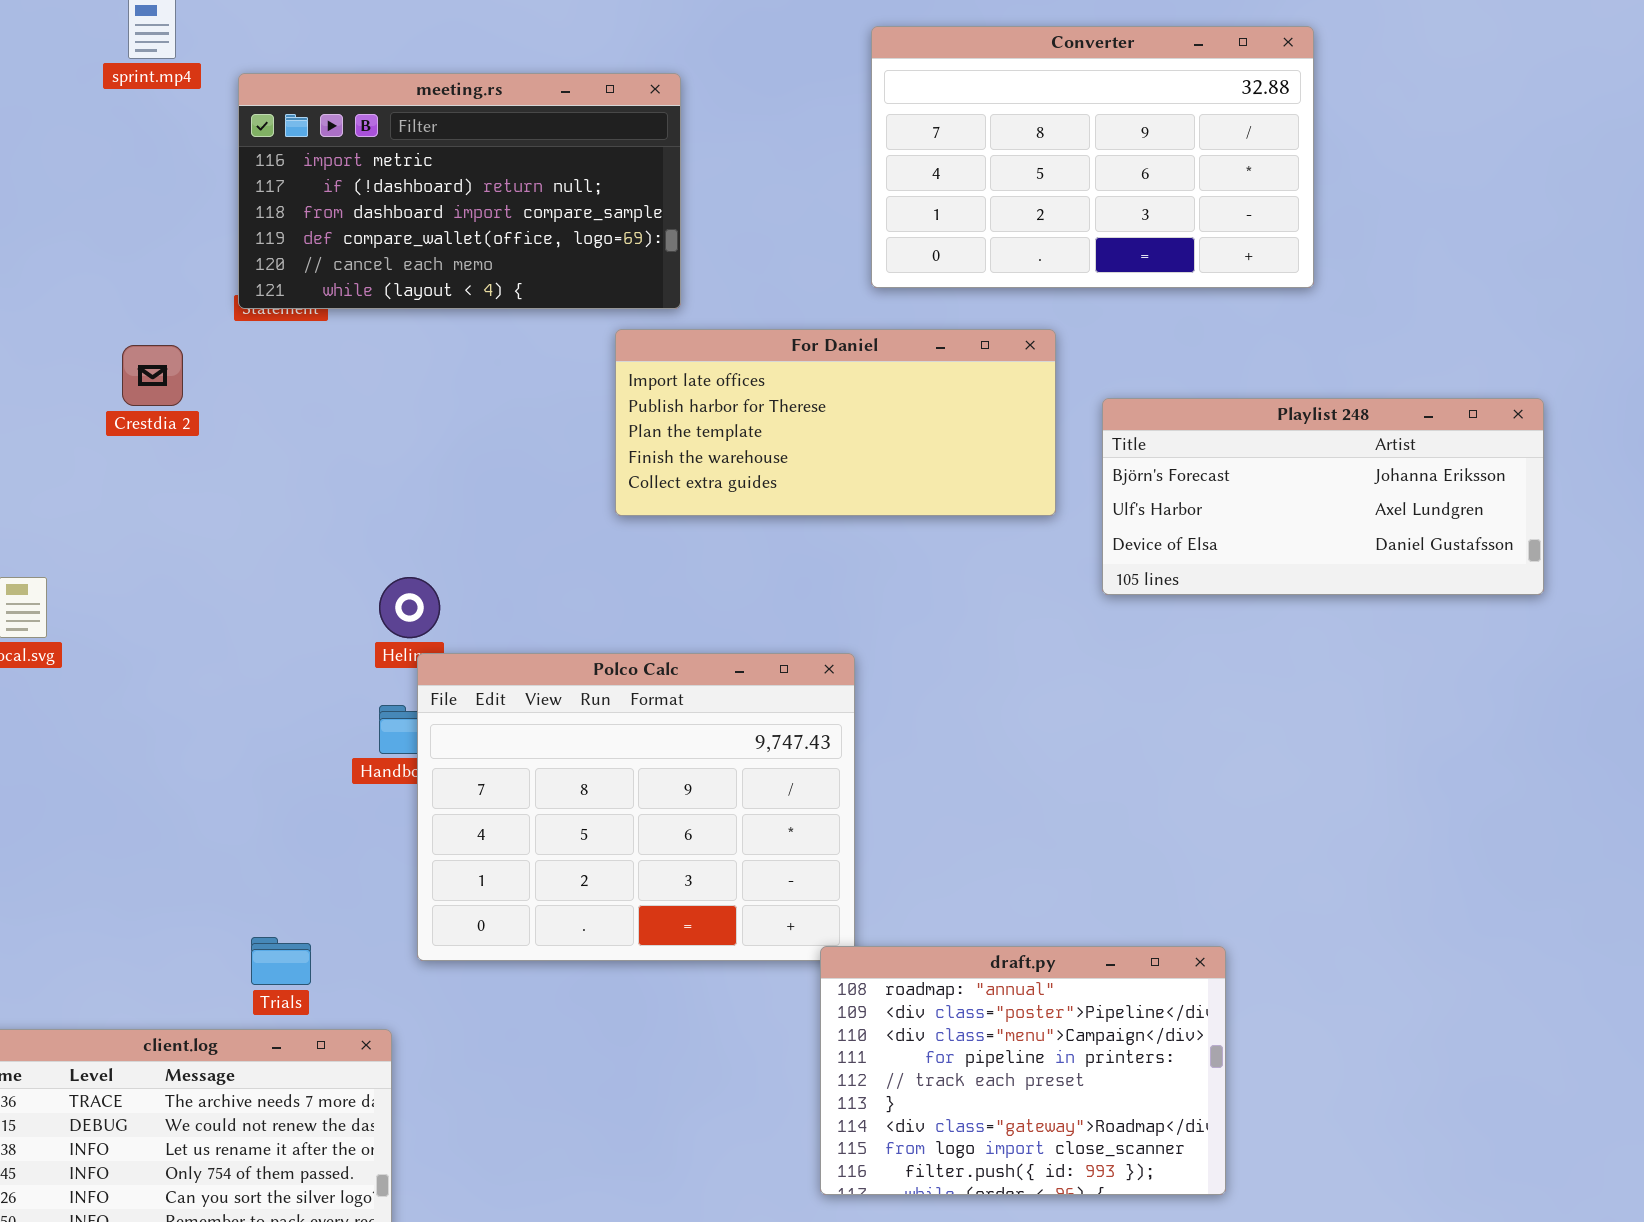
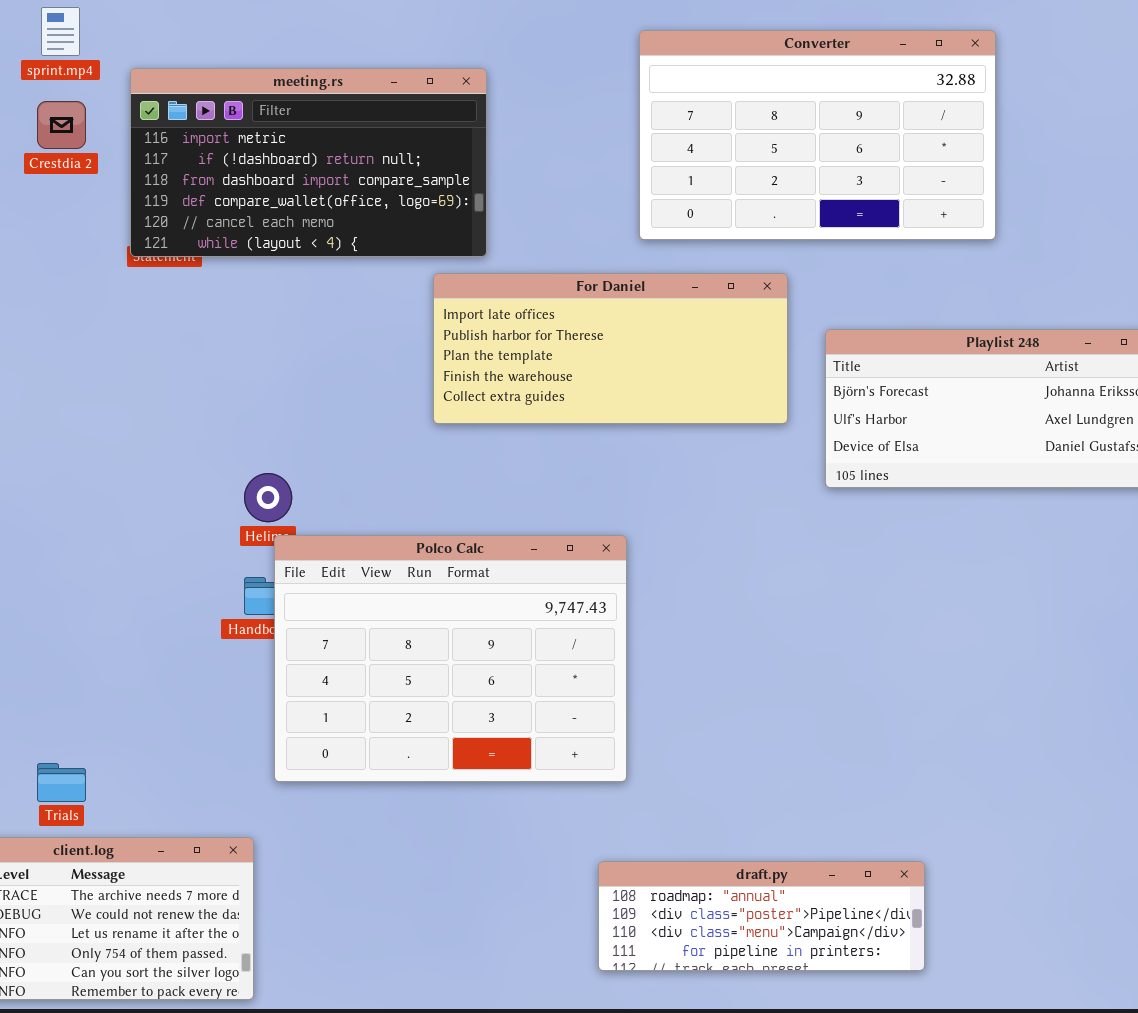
Crestdia 2: [122,345,183,406] -> [37,101,86,149], moved
Trials: [251,937,311,985] -> [37,763,86,802], moved
draft.py: [820,946,1226,1195] -> [598,861,925,971], resized

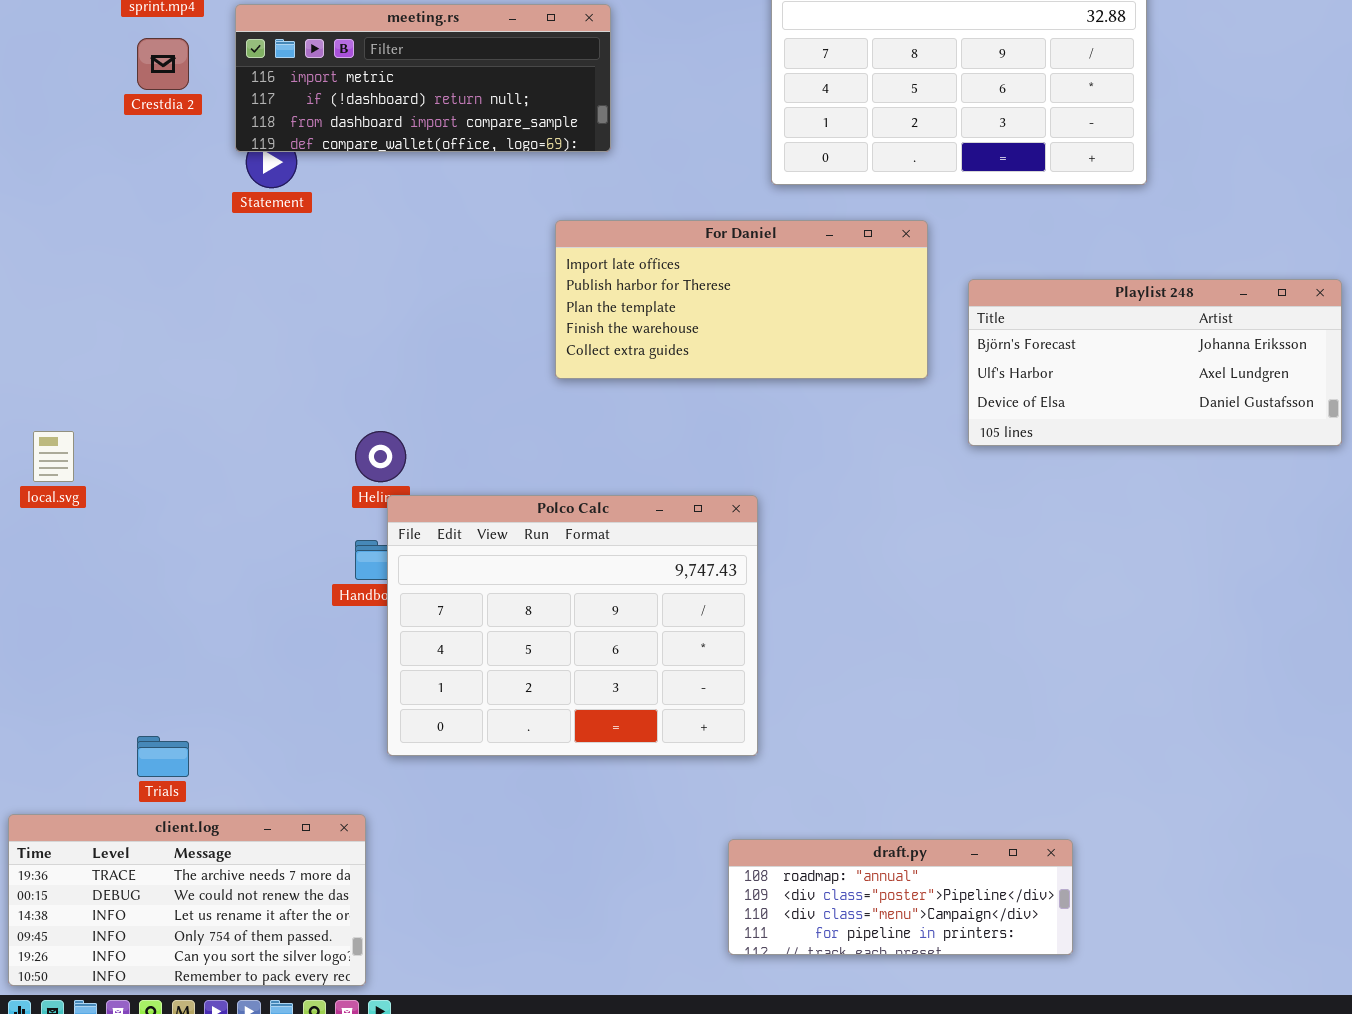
meeting.rs: [130,68,487,257] -> [235,4,611,152], resized

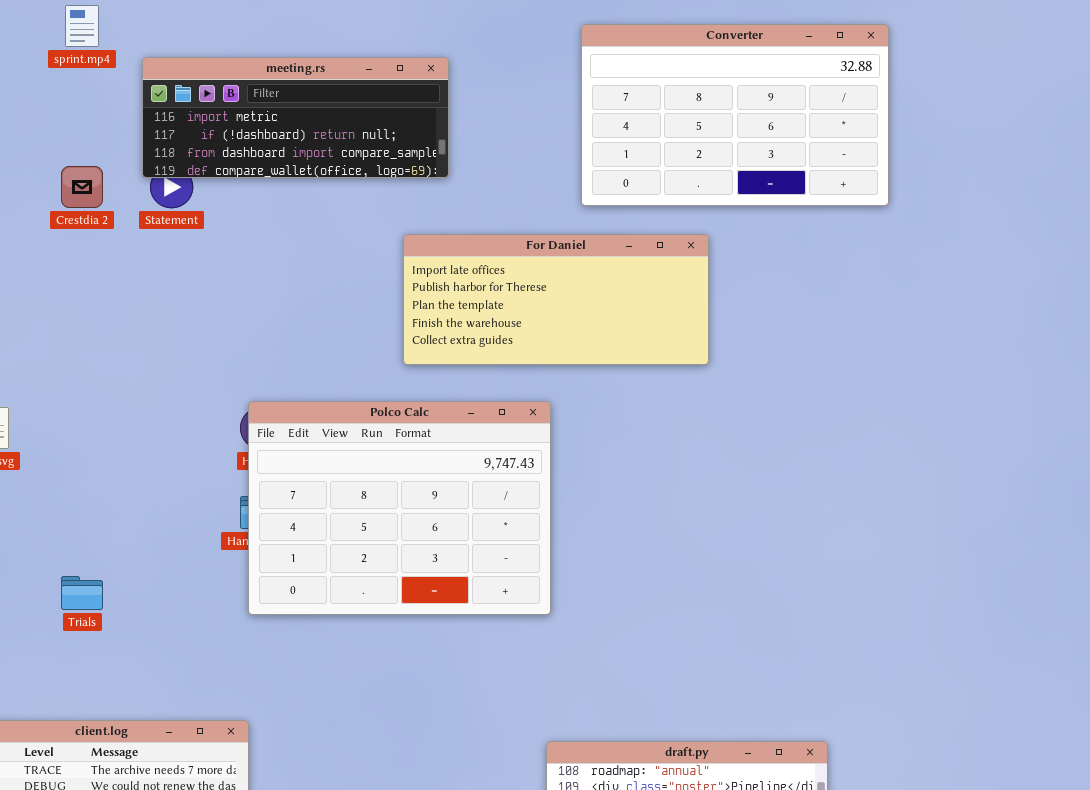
Crestdia 2: [137,38,189,90] -> [61,166,103,208], moved
Playlist 248: [968,279,1342,446] -> none, closed
Polco Calc: [387,495,758,756] -> [248,401,551,615], moved
Trials: [137,736,189,777] -> [61,576,103,610], moved

